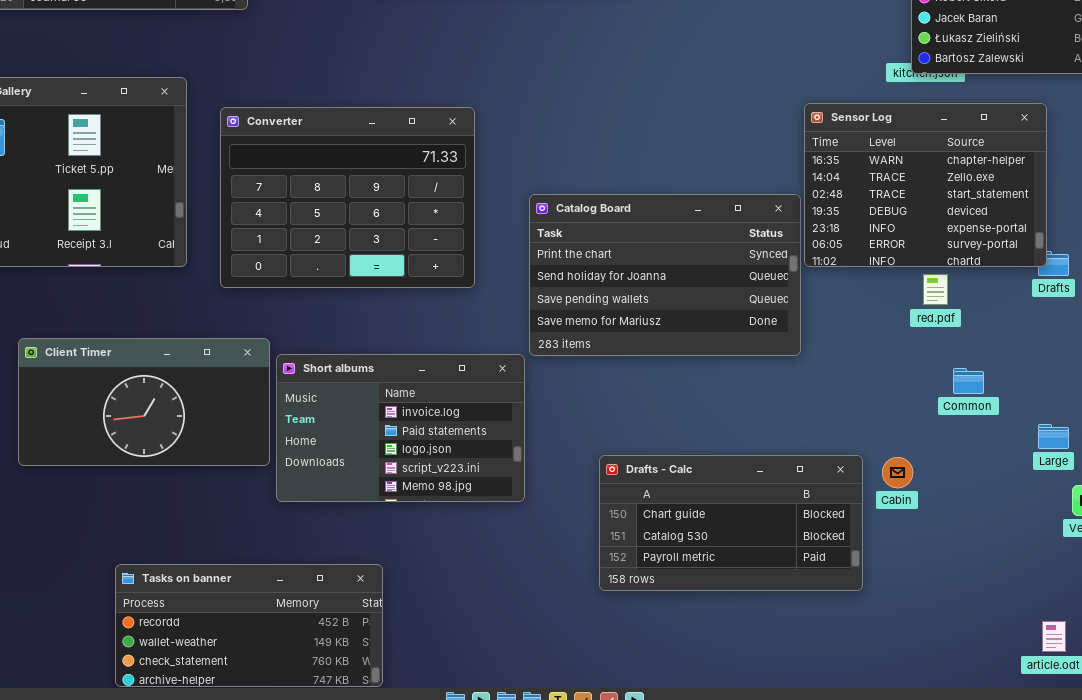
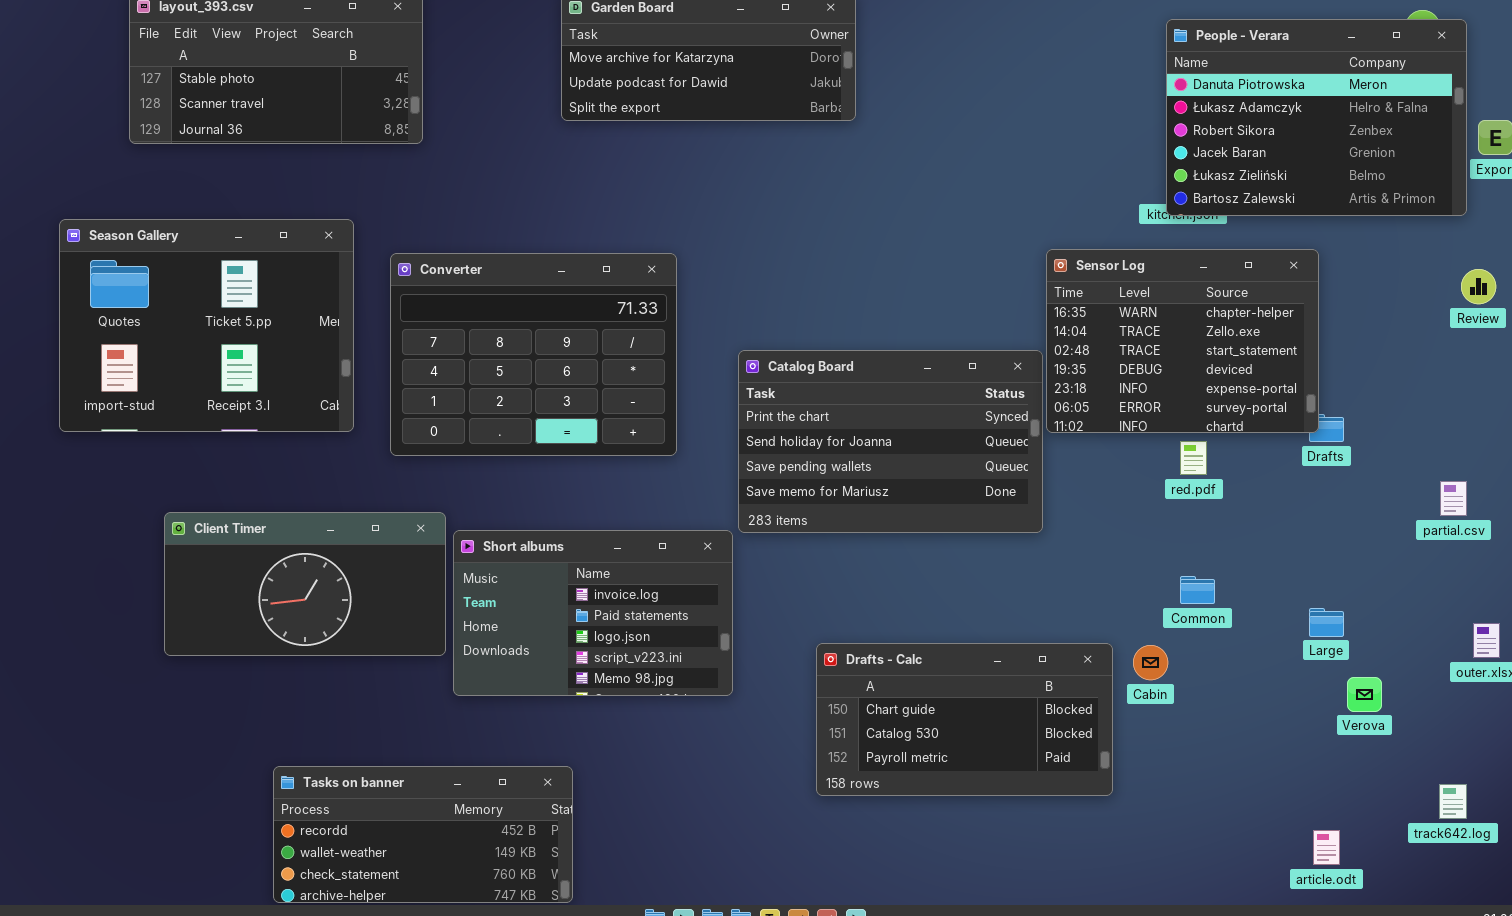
Common: [953,368,984,394] -> [1180,576,1215,604], moved

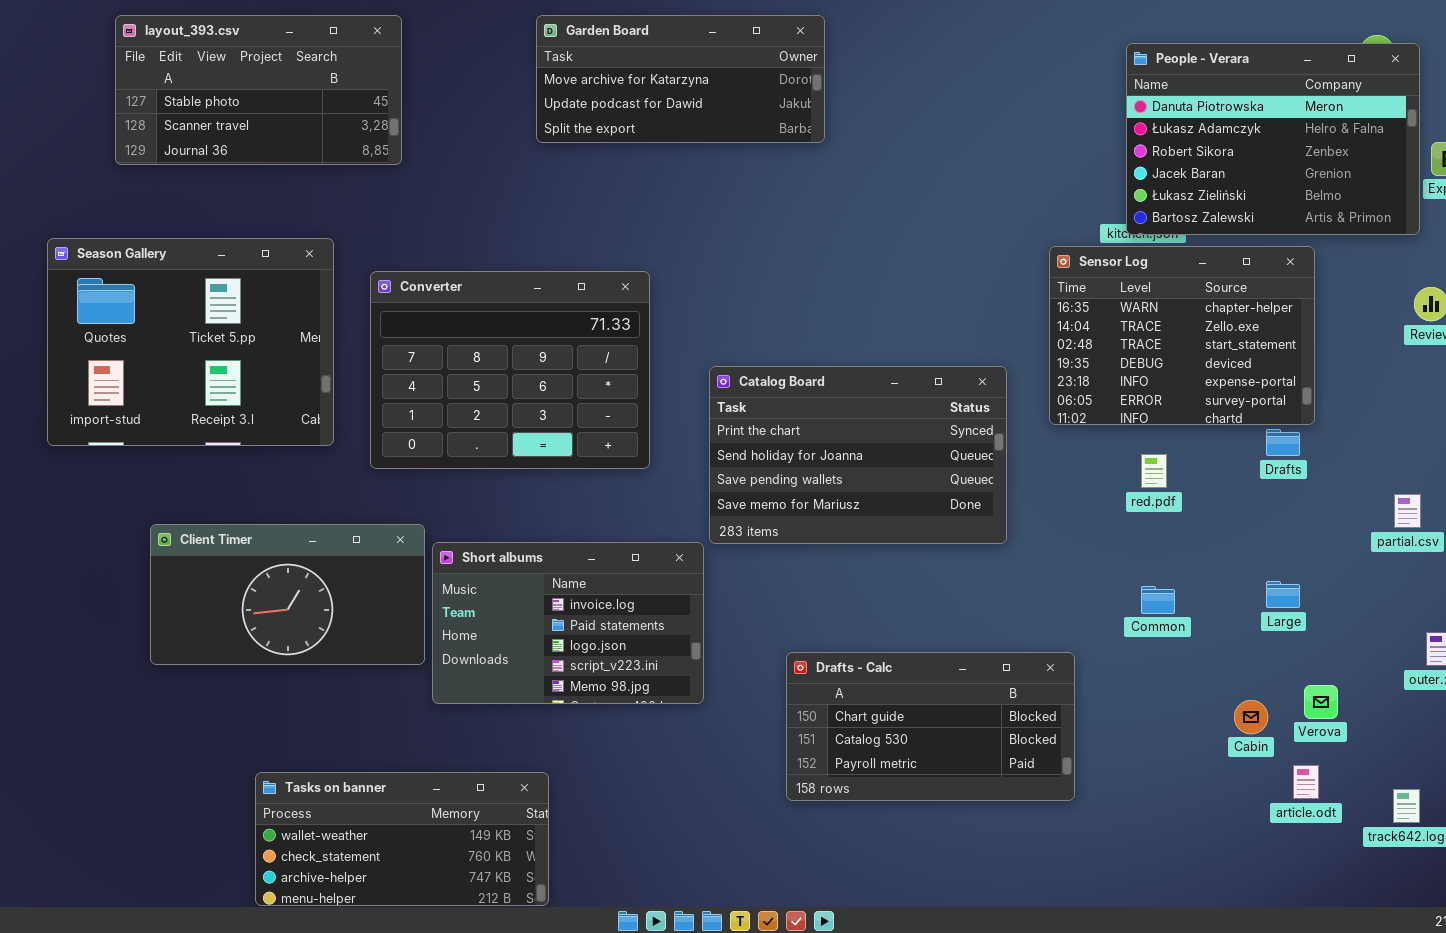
Sensor Log: [1046,249,1319,433] -> [1049,246,1315,425], moved
Large: [1309,608,1344,637] -> [1266,581,1300,608], moved
Cabin: [1133,645,1168,680] -> [1234,700,1268,734], moved
Tasks on banner: [273,766,573,903] -> [255,772,549,906], scrolled down 1 row
article.odt: [1313,830,1340,865] -> [1293,765,1319,799], moved

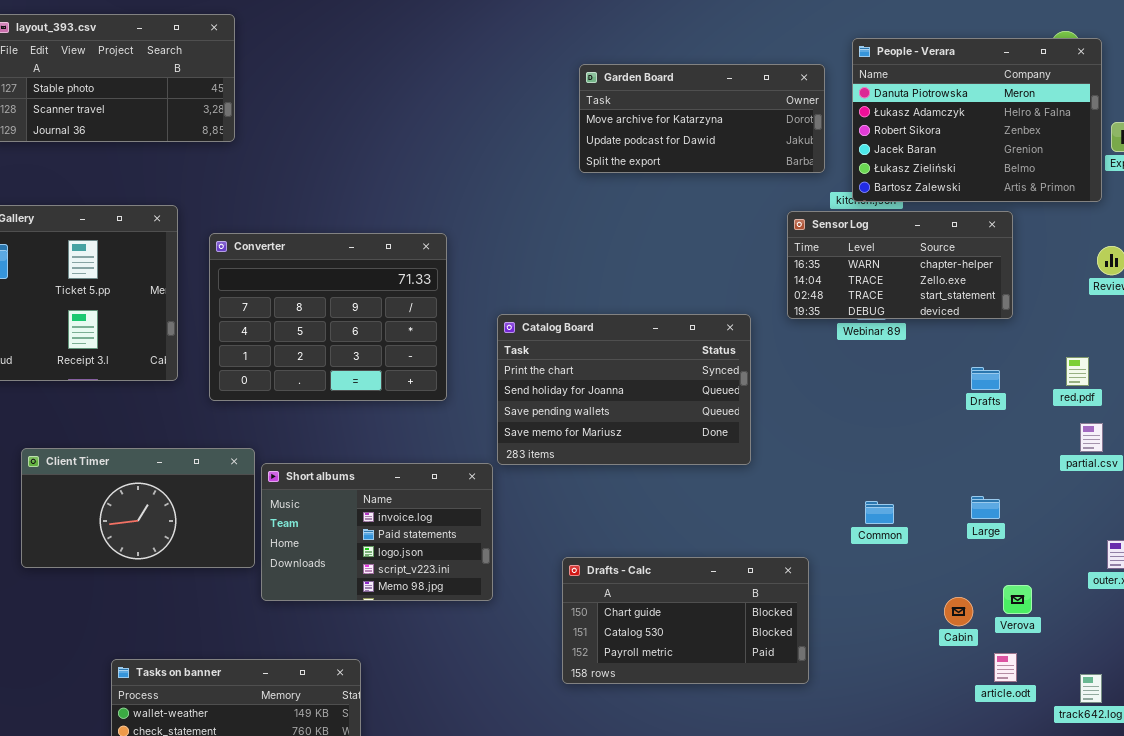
Garden Board: [536,15,825,143] -> [579,64,825,173], moved
Sensor Log: [1049,246,1315,425] -> [787,211,1013,319], resized
red.pdf: [1141,454,1167,488] -> [1066,357,1089,386], moved

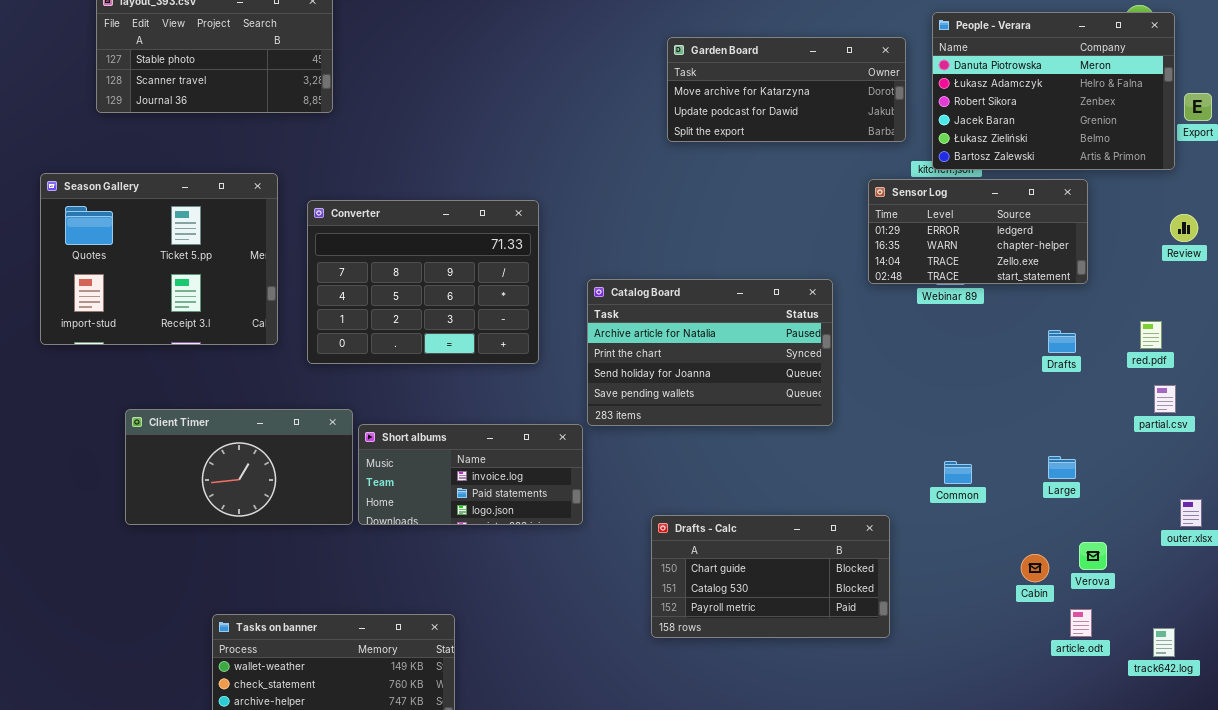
Sensor Log: [787,211,1013,319] -> [868,179,1088,284], scrolled up 1 row
Catalog Board: [497,314,751,465] -> [587,279,833,426], scrolled up 1 row
Short albums: [261,463,493,601] -> [358,424,583,525], resized

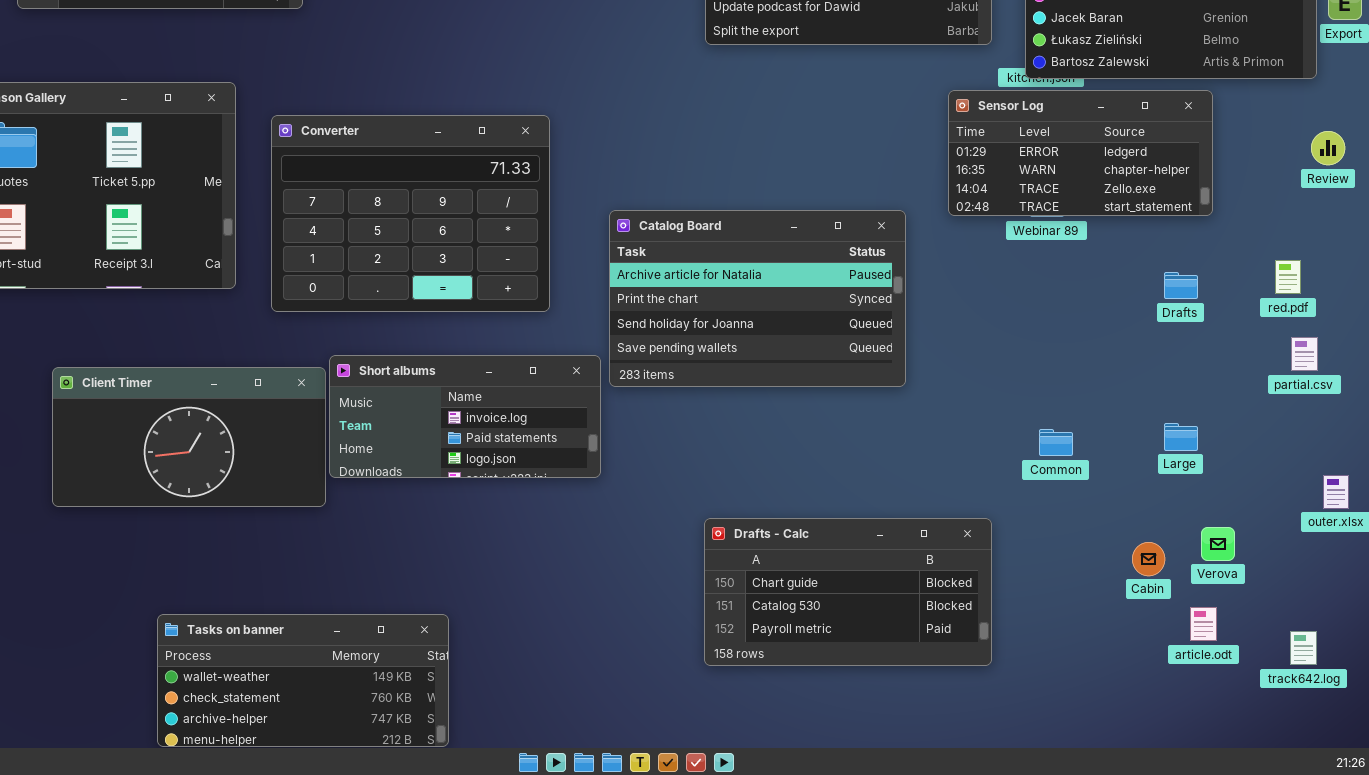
Short albums: [358,424,583,525] -> [329,355,601,478], moved
Drafts - Calc: [651,515,890,638] -> [704,518,992,666], moved

